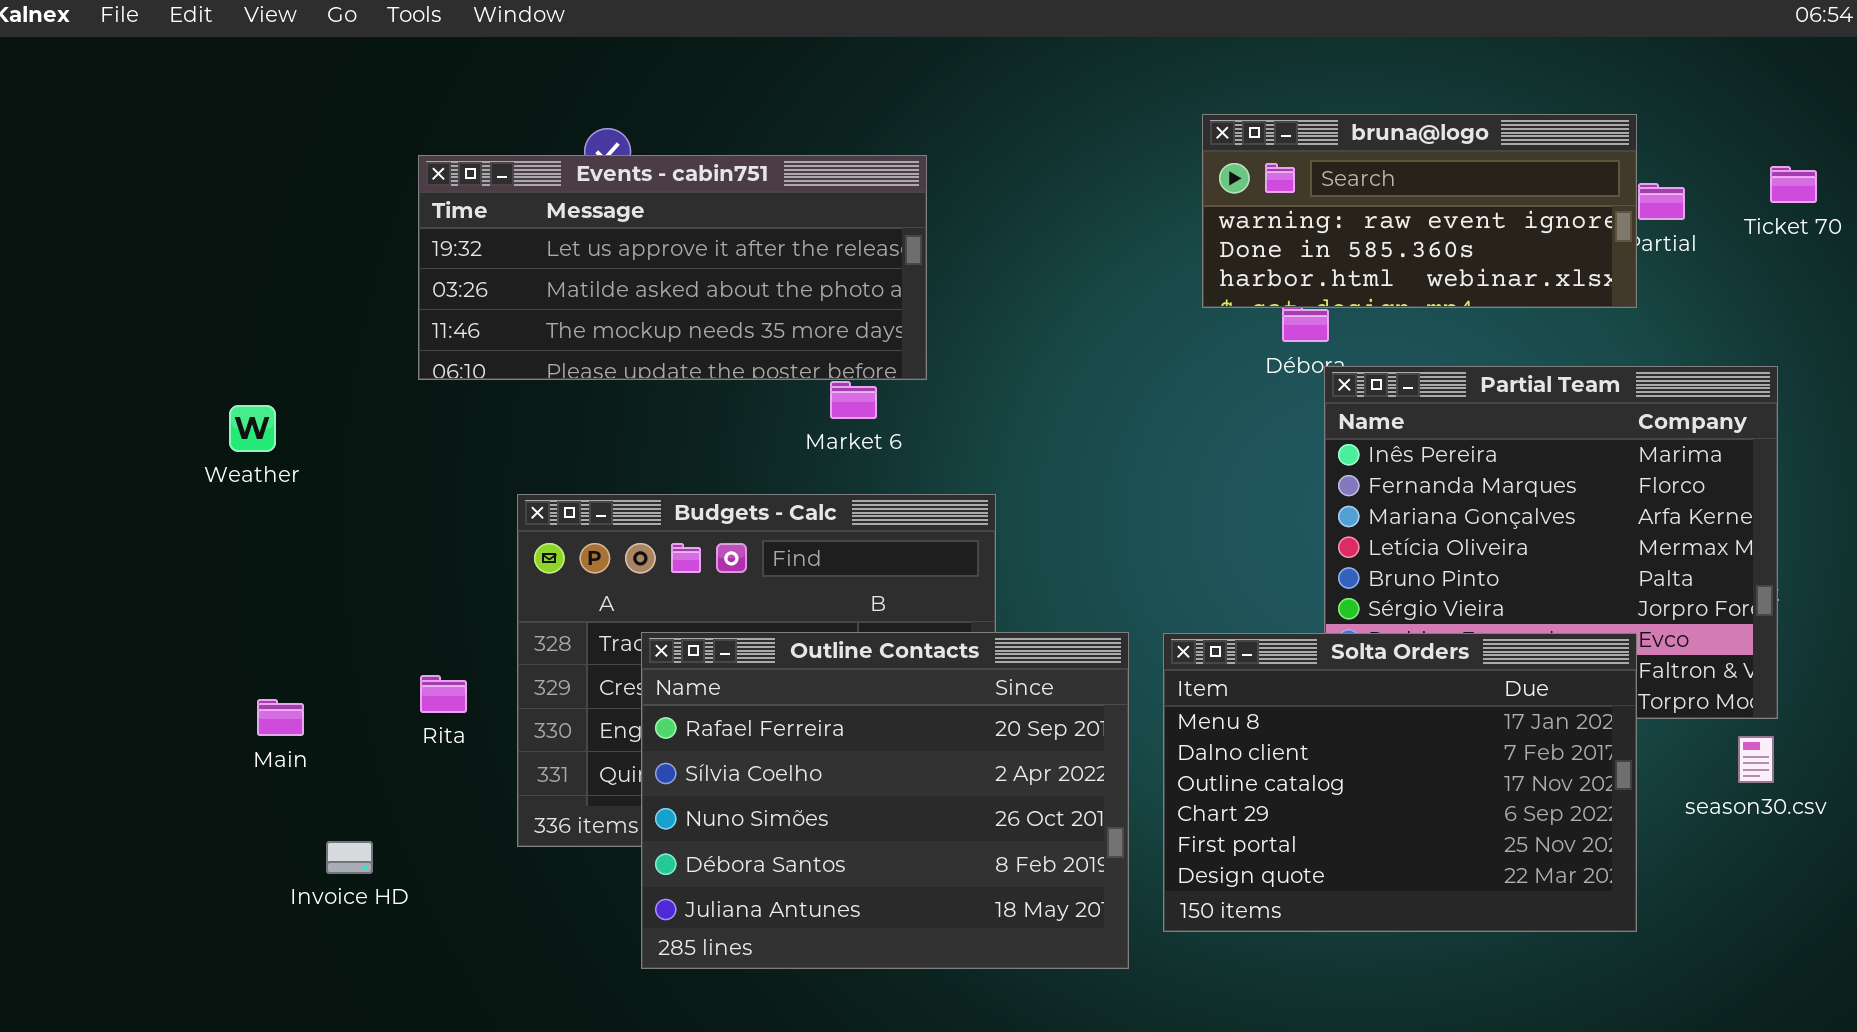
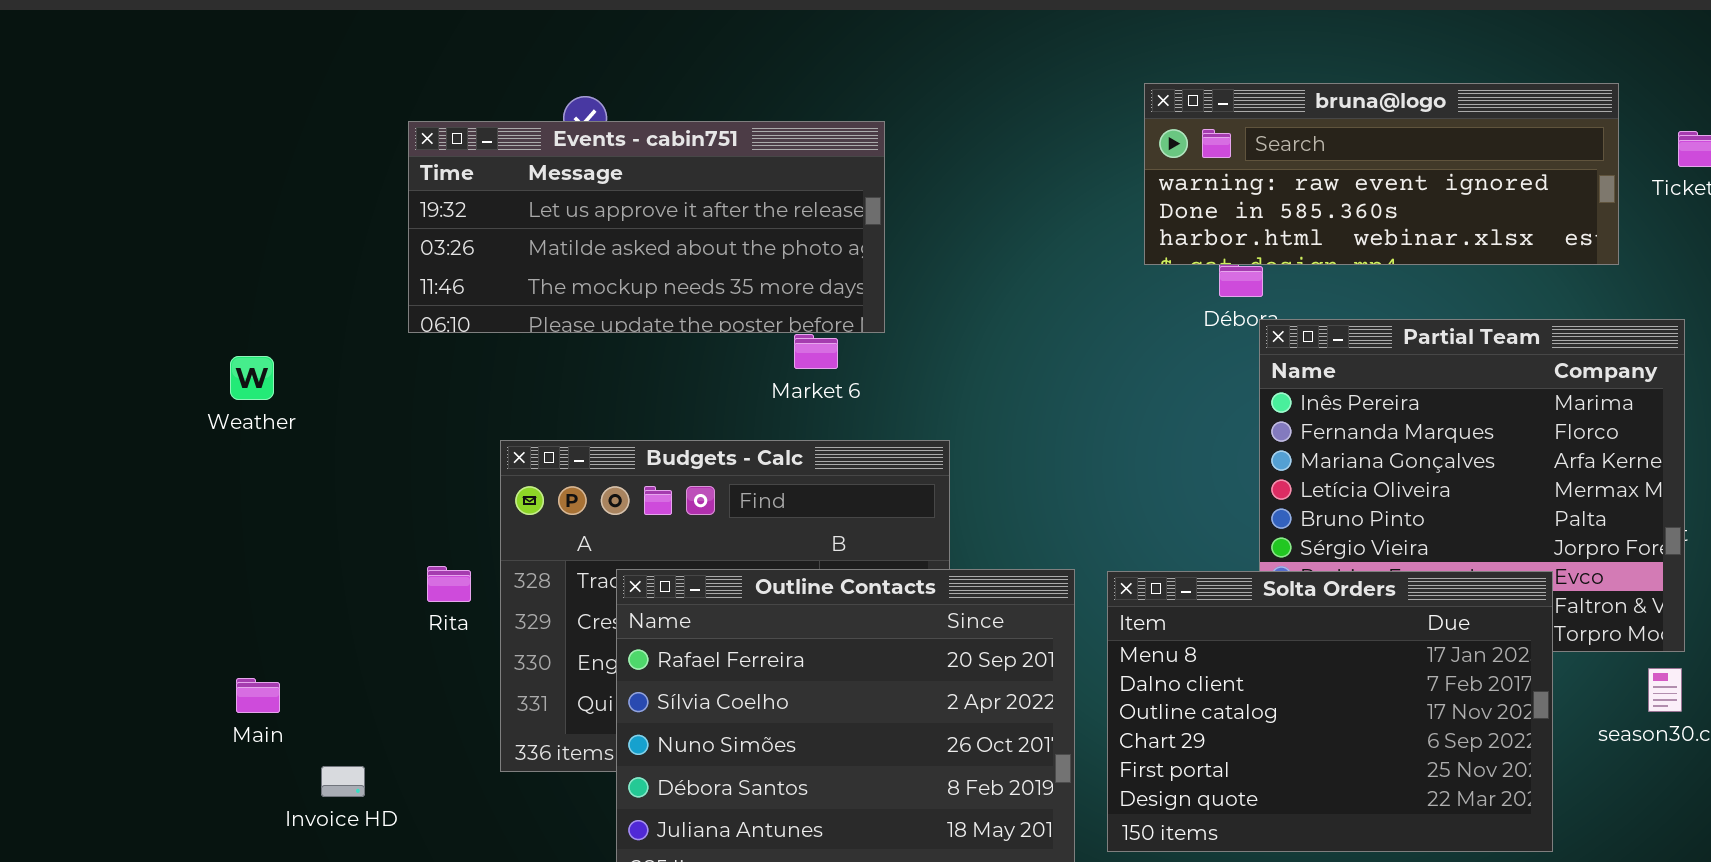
bruna@logo: [1202,114,1637,308] -> [1144,83,1619,265], resized
Rita: [420,675,467,713] -> [427,566,471,602], moved
Main: [257,699,304,736] -> [236,678,280,713], moved

